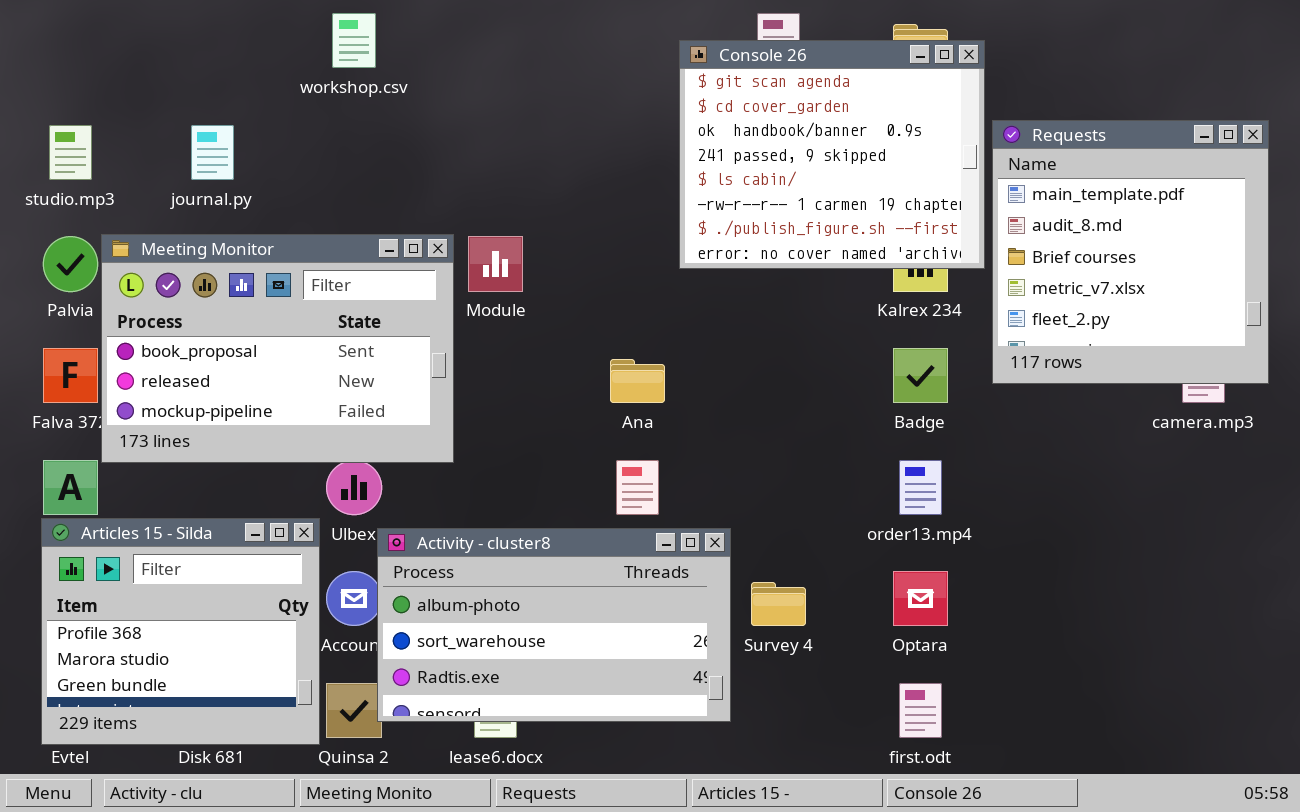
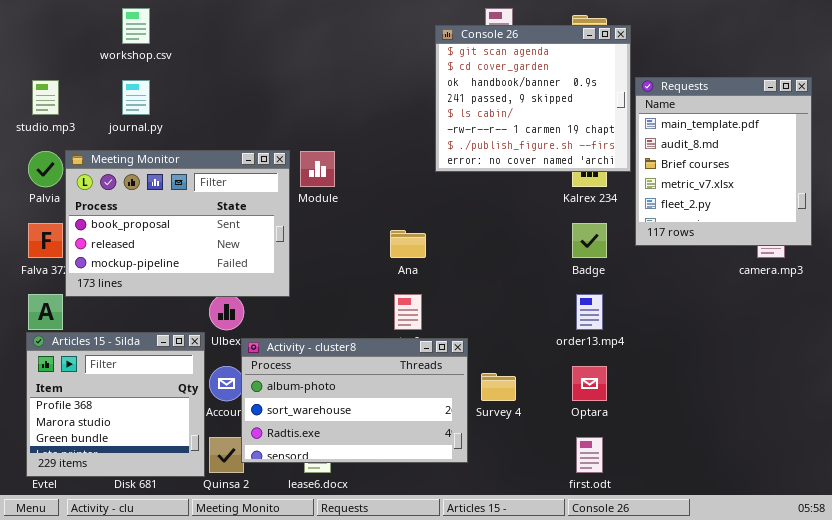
workshop.csv: [332,13,376,68] -> [122,8,150,44], moved

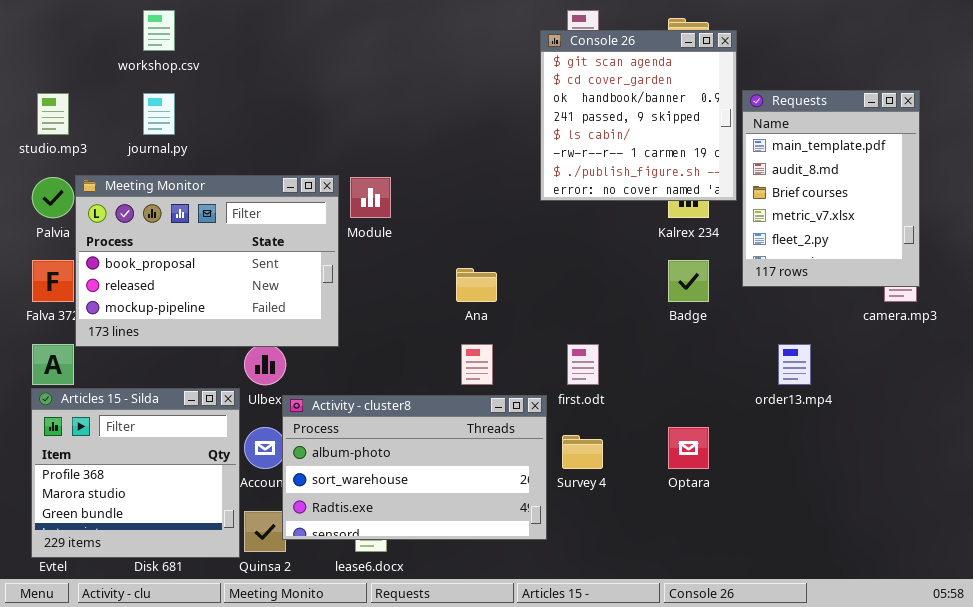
Console 26: [435,25,631,172] -> [540,30,737,201], resized
Requests: [635,77,812,246] -> [742,90,920,287], resized
order13.mp4: [576,294,603,330] -> [778,344,811,385], moved
first.odt: [576,437,603,473] -> [567,344,599,385], moved

